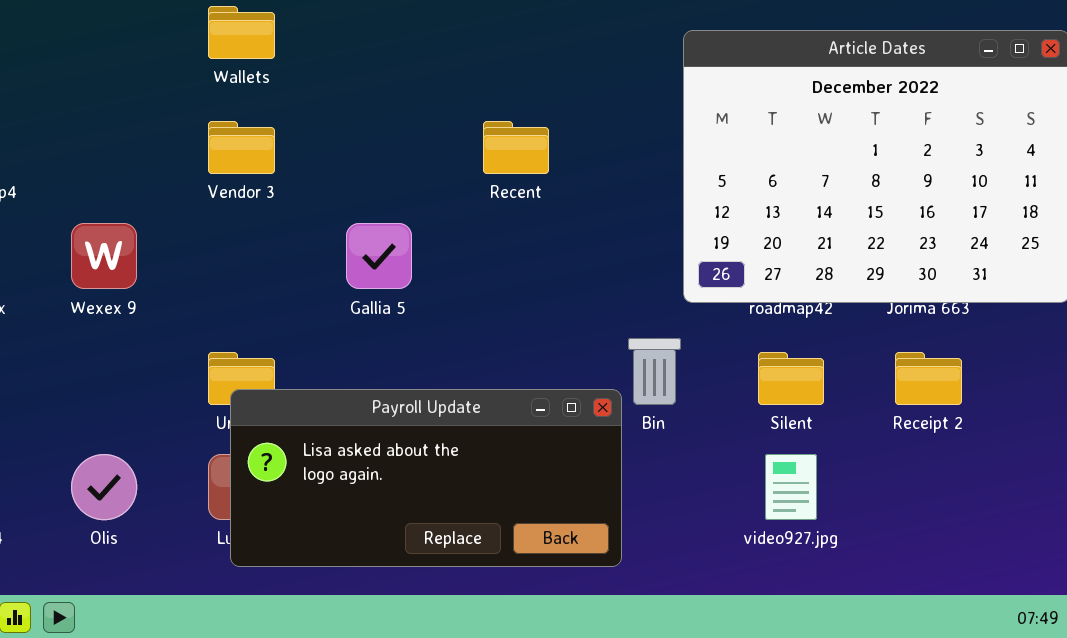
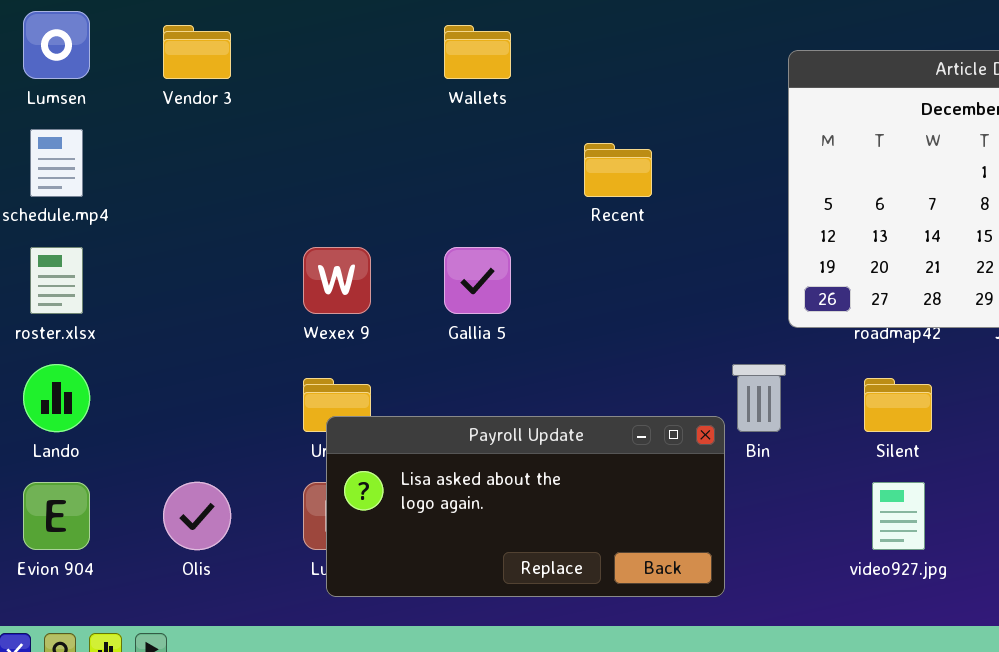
Wallets: [208,6,275,59] -> [444,25,511,79], moved
Vendor 3: [208,121,275,174] -> [163,25,231,79], moved
Wexex 9: [71,223,137,289] -> [303,247,371,314], moved

